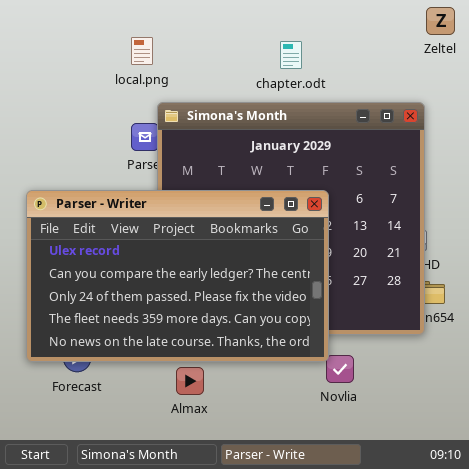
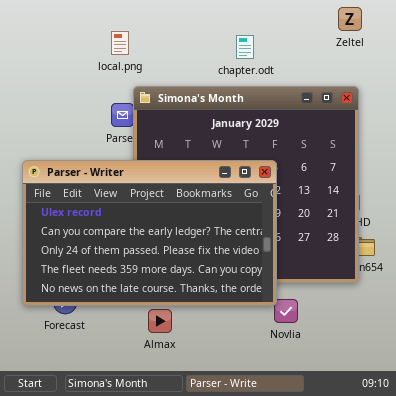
Zeltel: [426,7,455,35] -> [338,7,362,31], moved

